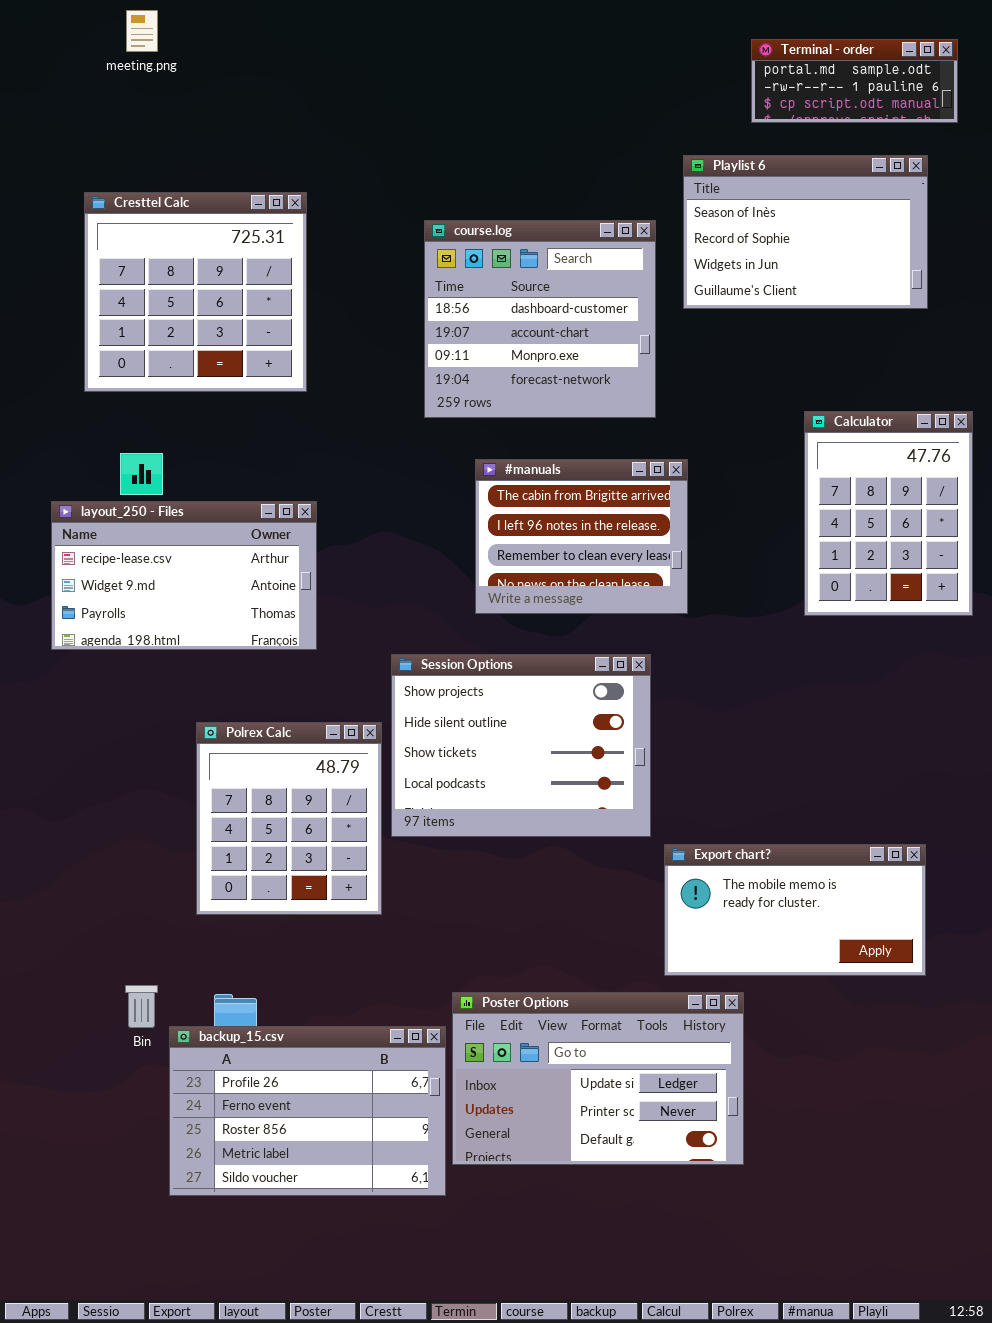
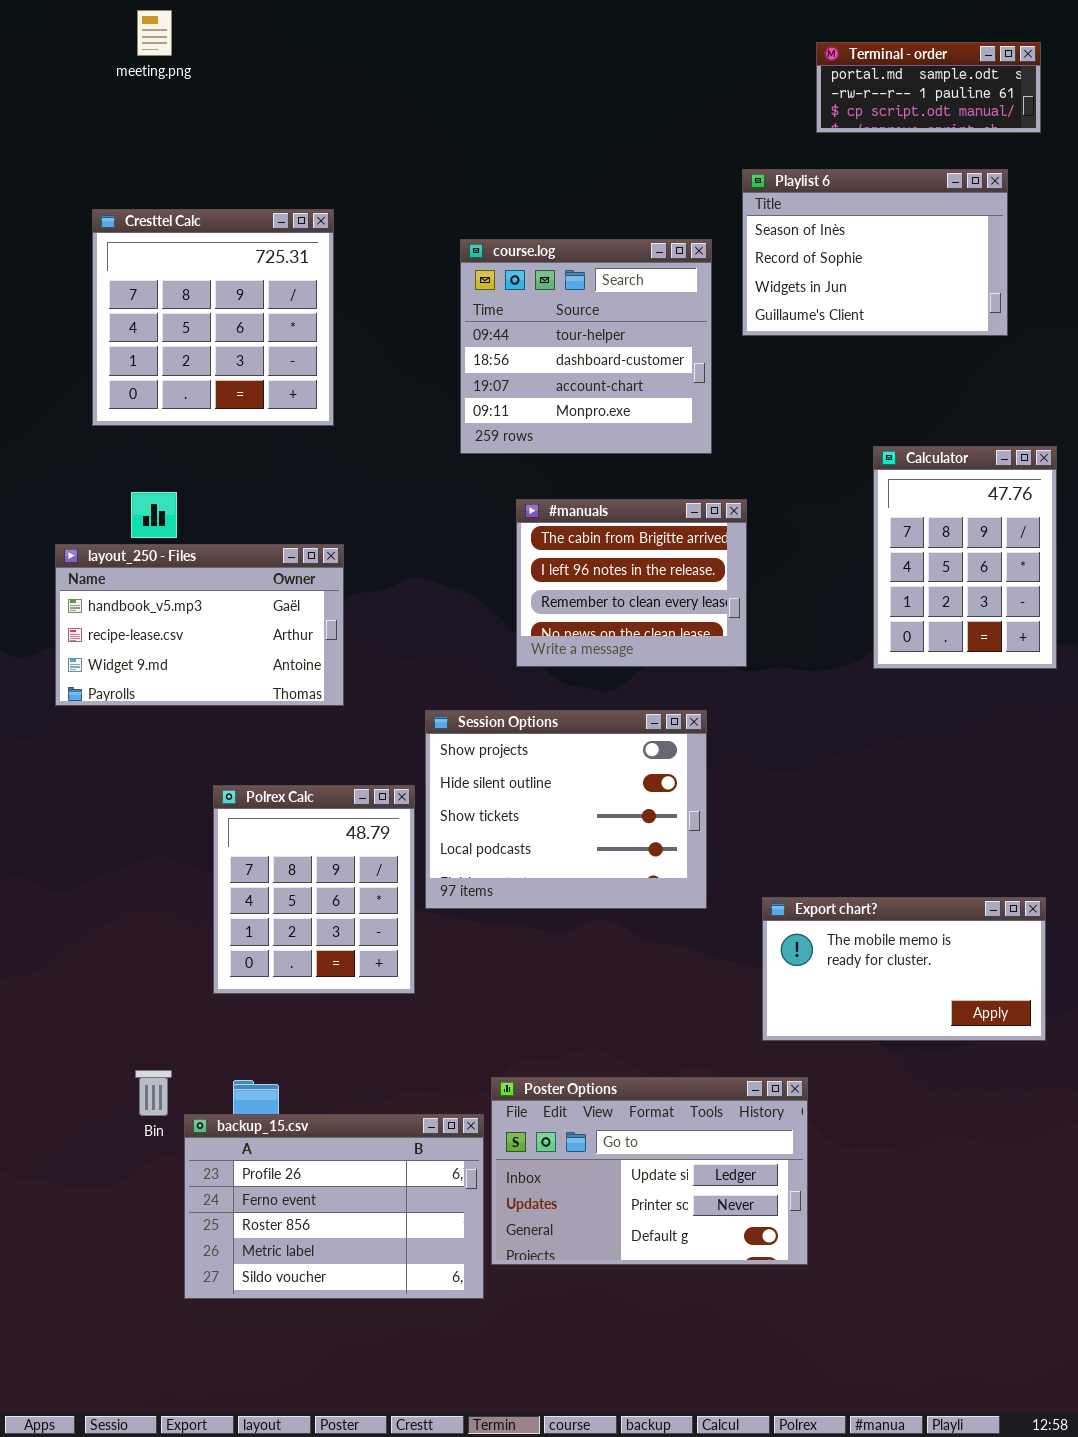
course.log: [424,220,656,418] -> [460,239,712,454], scrolled up 1 row
layout_250 - Files: [51,501,317,650] -> [55,544,344,706], scrolled up 1 row
Export chart?: [664,844,926,976] -> [762,897,1046,1041], moved

